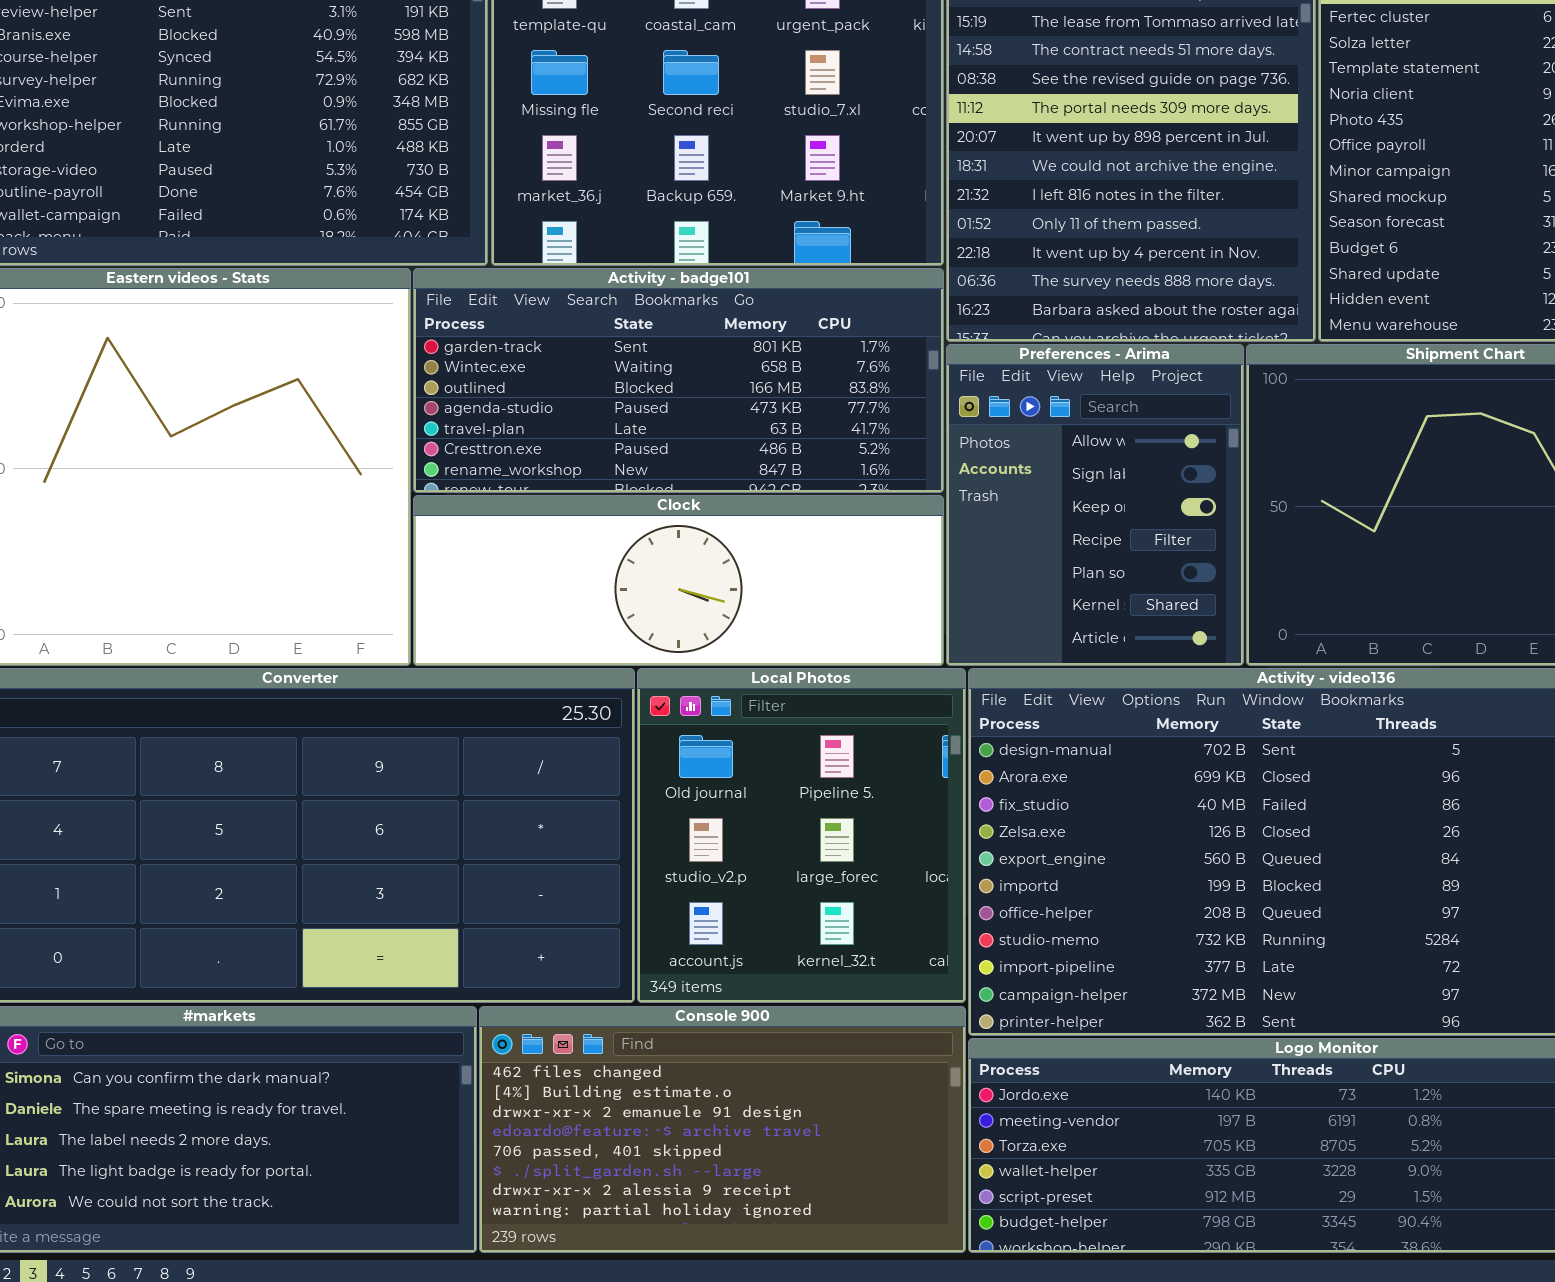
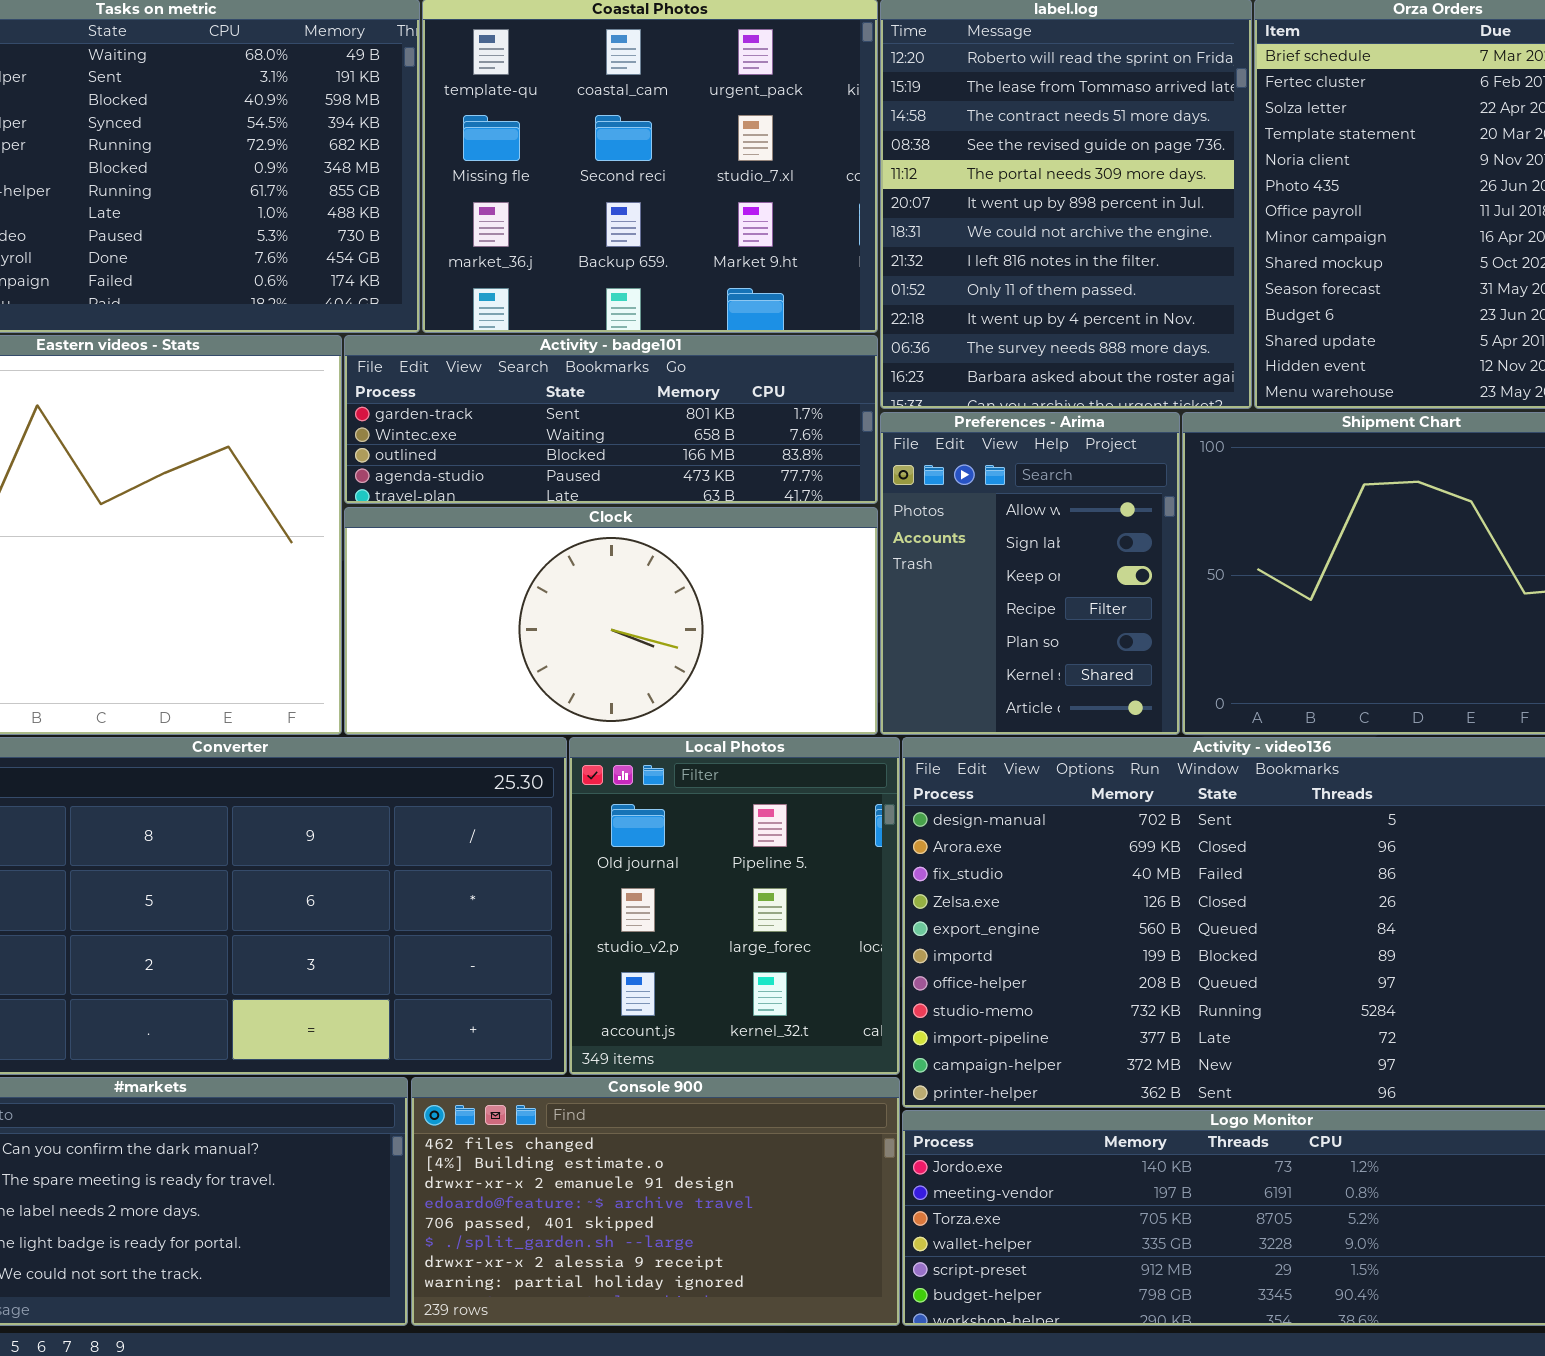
Activity - badge101: [413,268,944,493] -> [344,335,878,504], resized
Clock: [413,495,944,666] -> [344,507,878,735], resized

